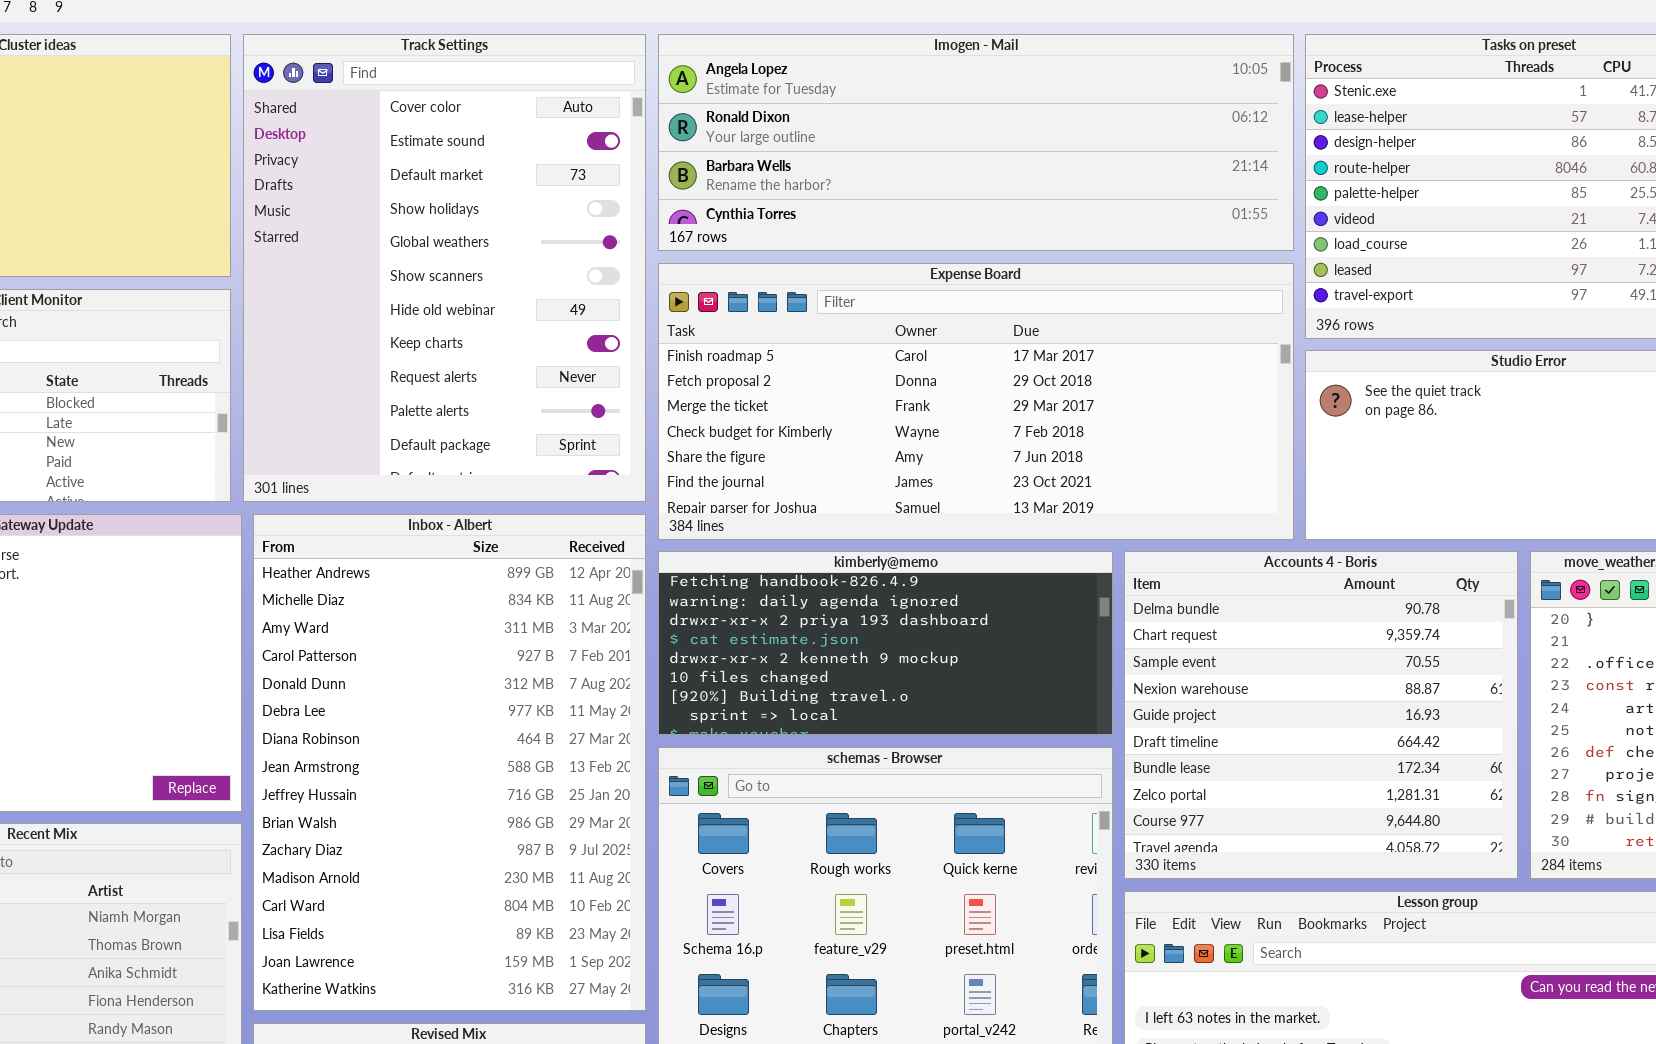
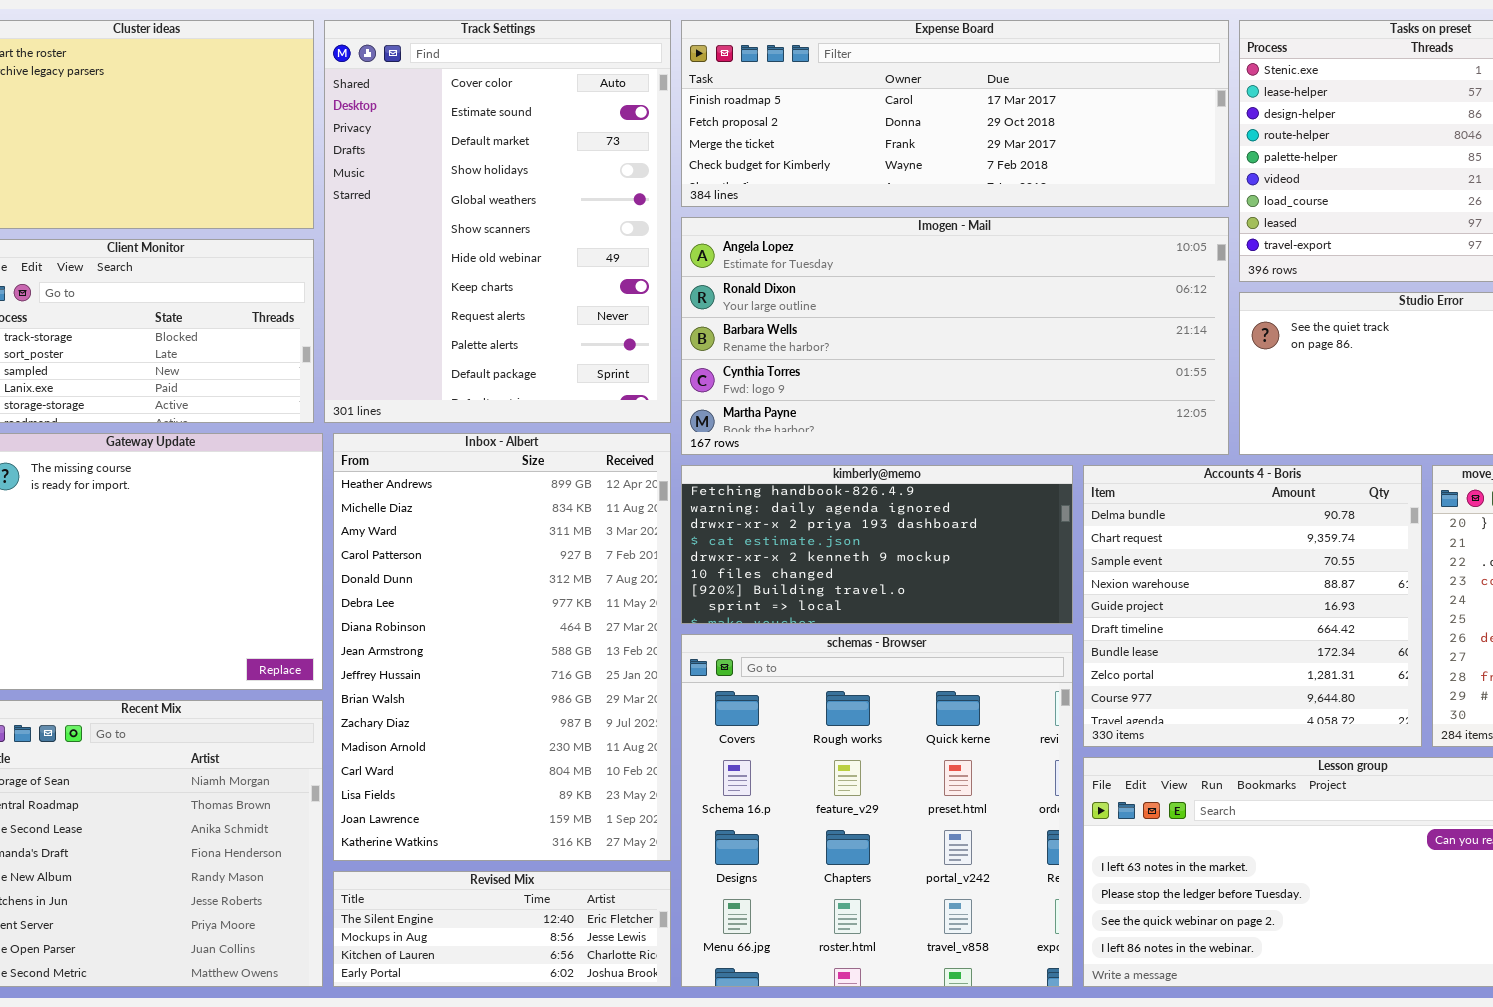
Imogen - Mail: [658,34,1294,251] -> [681,217,1229,455], moved, resized
Expense Board: [658,263,1294,540] -> [681,20,1229,207], moved, resized

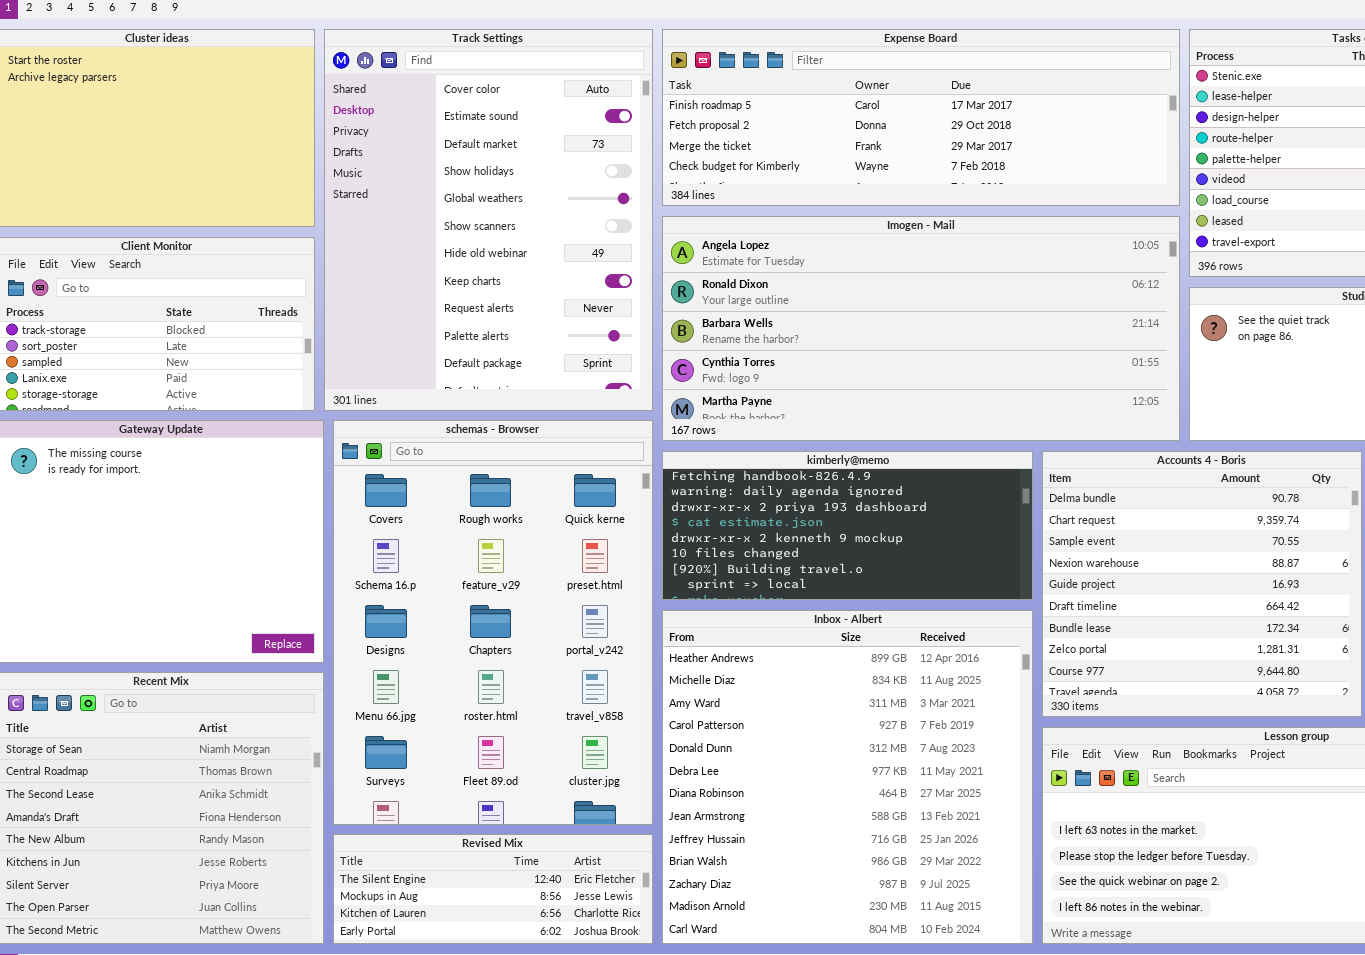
Inbox - Albert: [333,433,671,861] -> [662,610,1033,944], moved, resized
schemas - Browser: [681,634,1073,987] -> [333,420,653,825], moved, resized

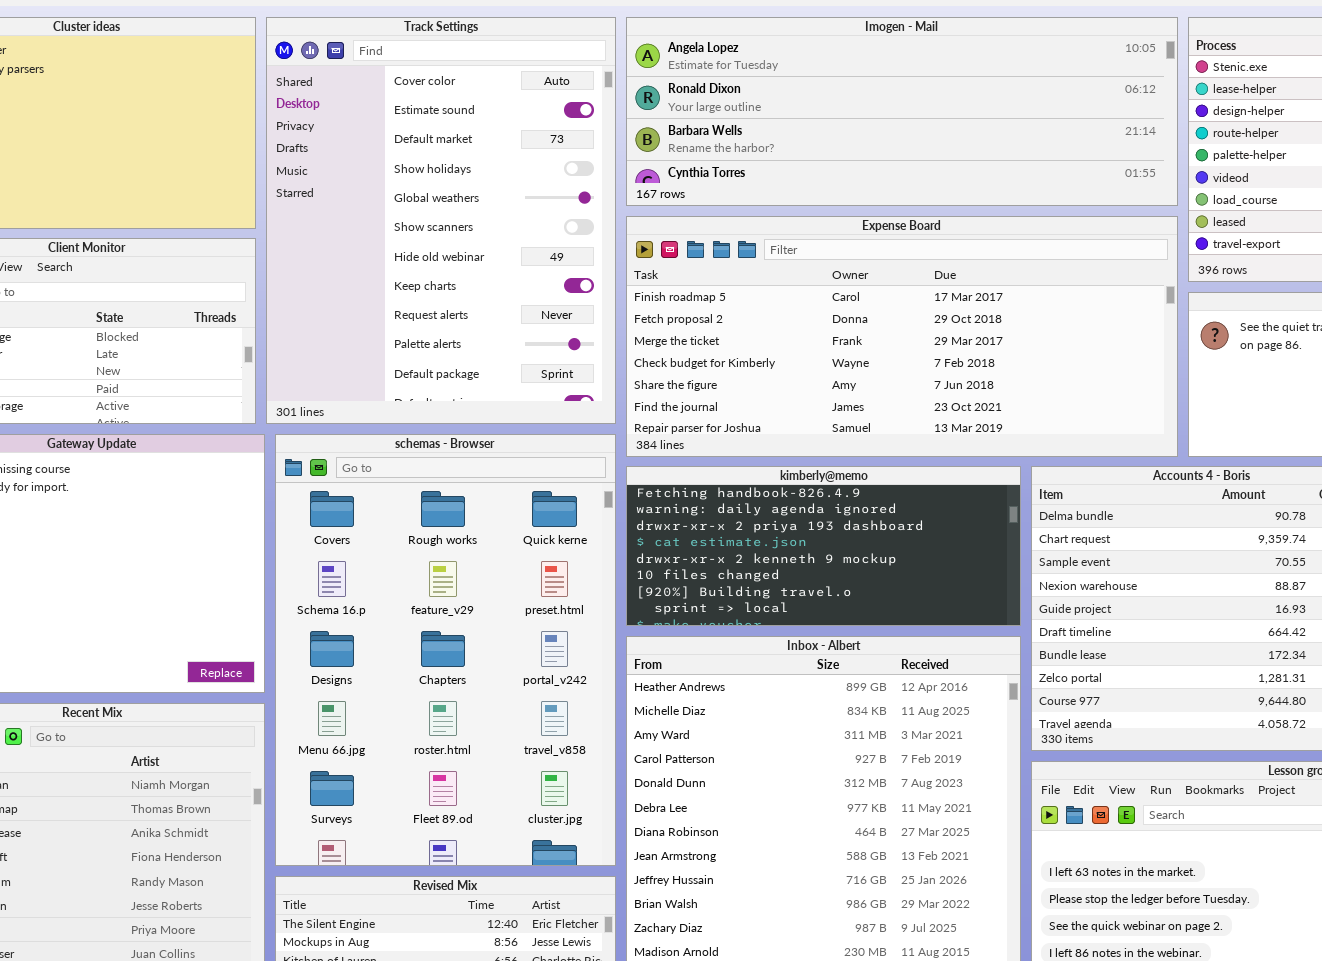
Expense Board: [662,29,1180,206] -> [626,216,1178,457], moved, resized
Imogen - Mail: [662,216,1180,441] -> [626,17,1178,206], moved, resized

